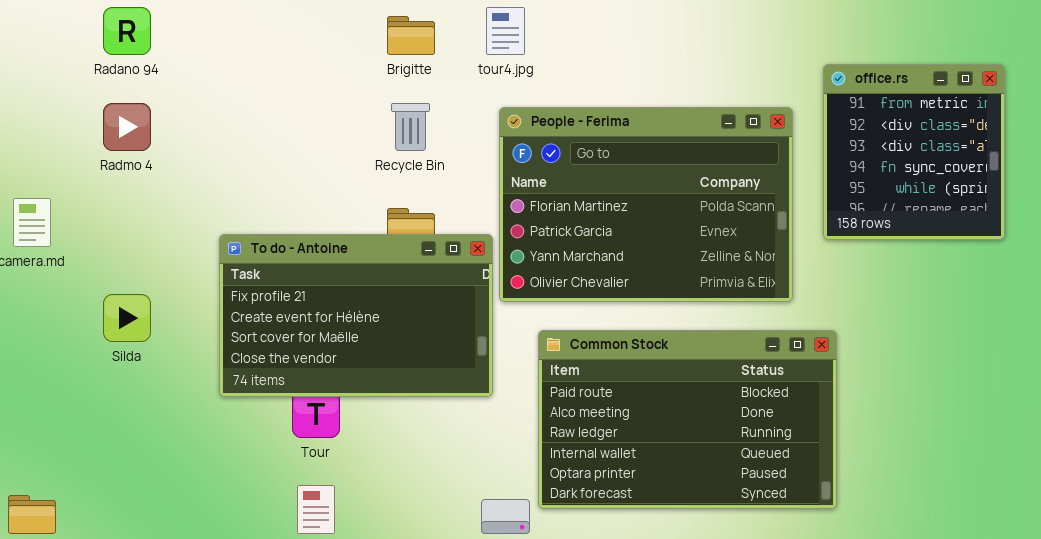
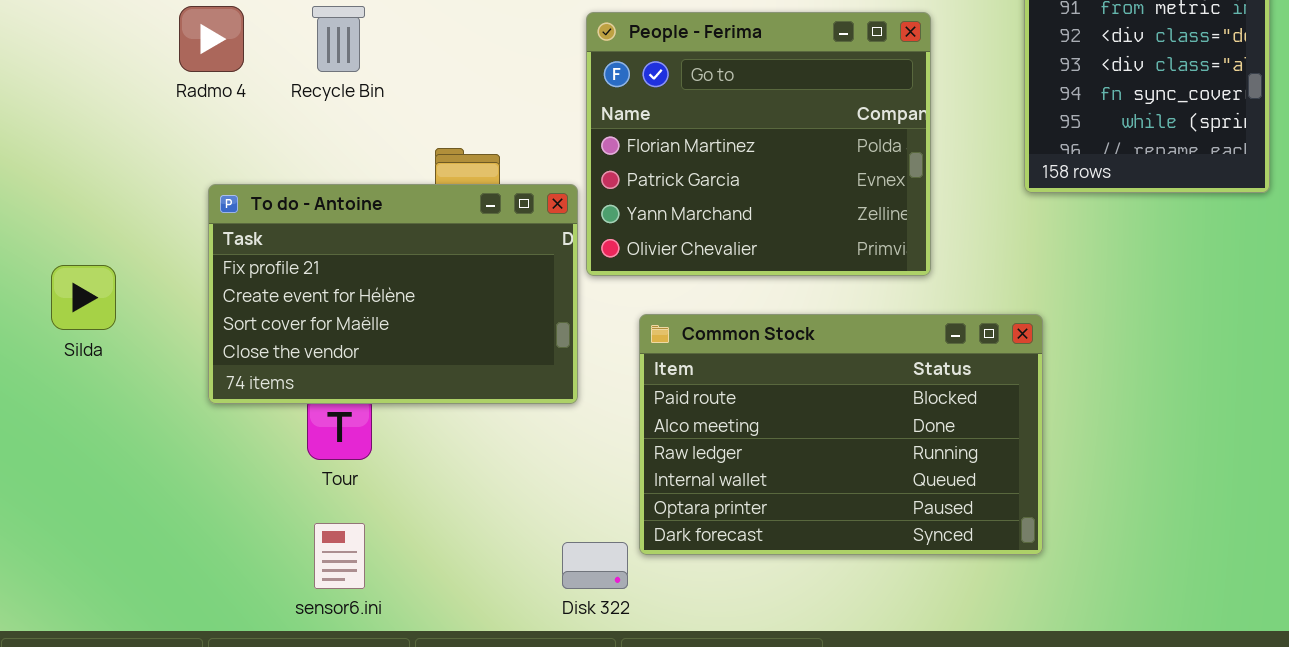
Radmo 4: [103,103,151,151] -> [179,6,244,72], moved
Recycle Bin: [391,103,430,151] -> [312,6,365,72], moved
People - Ferima: [499,107,793,302] -> [586,12,931,276], resized

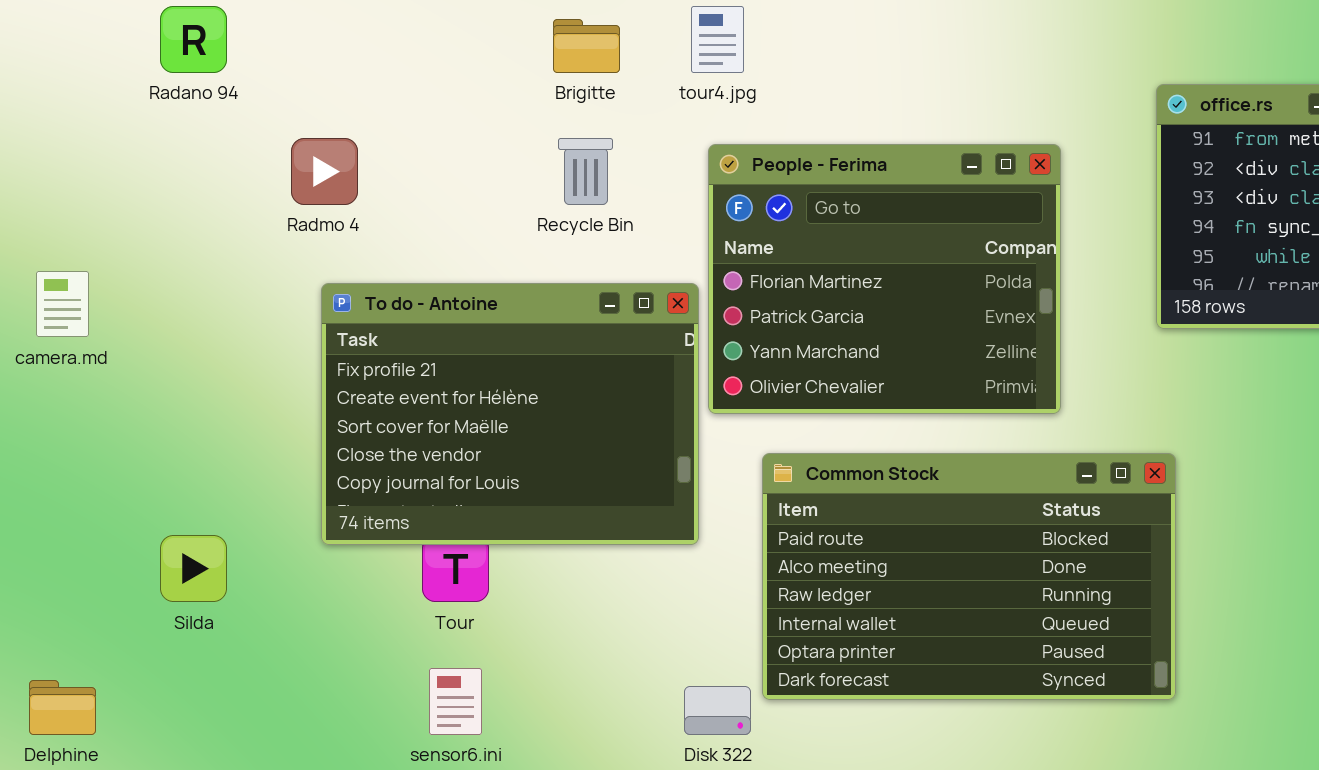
Recycle Bin: [312,6,365,72] -> [558,138,613,205], moved
To do - Antoine: [208,184,578,404] -> [321,283,699,545], resized
Silda: [51,265,116,330] -> [160,535,227,602], moved

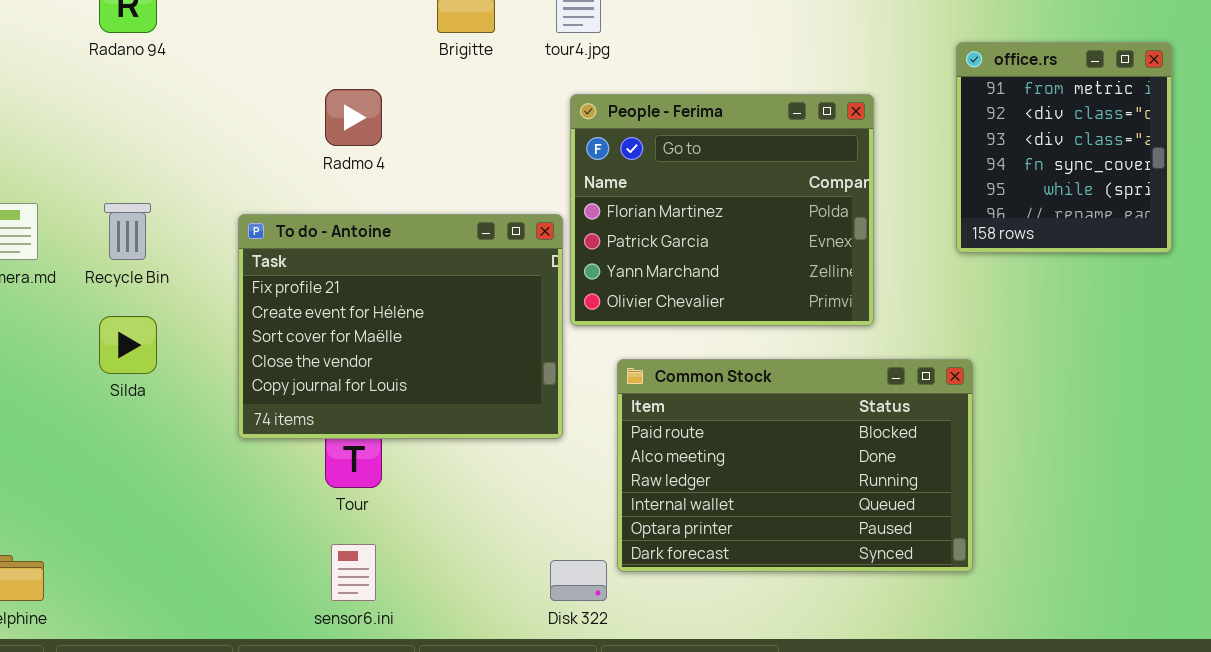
Radmo 4: [291,138,358,205] -> [325,89,382,146], moved
Recycle Bin: [558,138,613,205] -> [104,203,151,260], moved
Silda: [160,535,227,602] -> [99,316,157,374], moved

